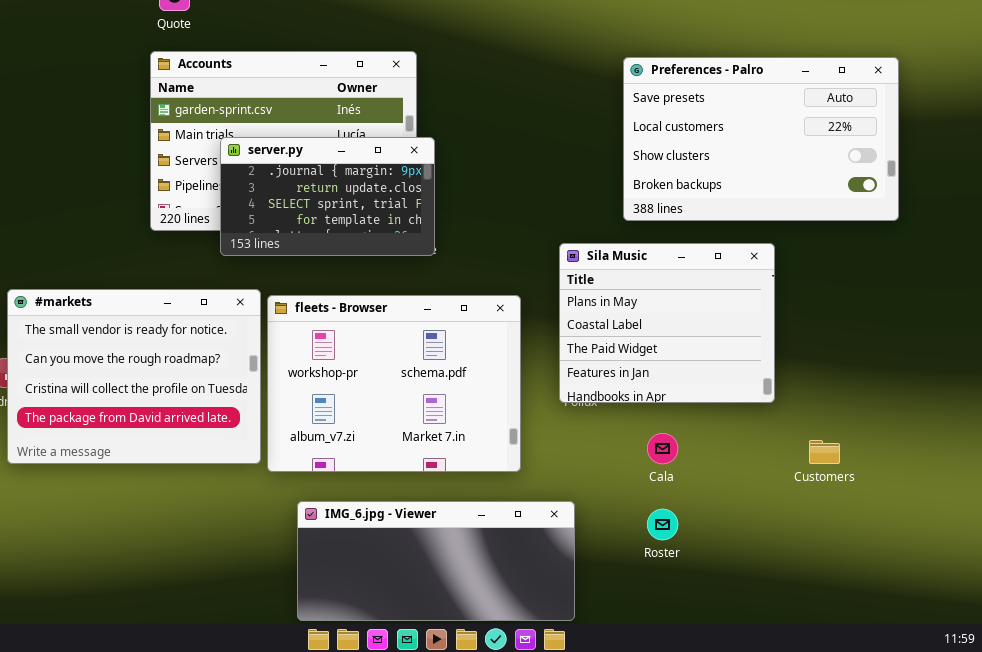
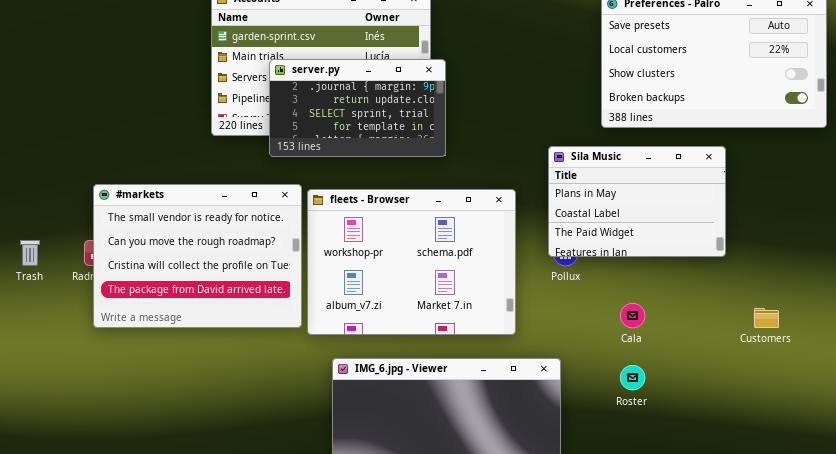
Sila Music: [559,243,775,403] -> [548,146,726,257], resized

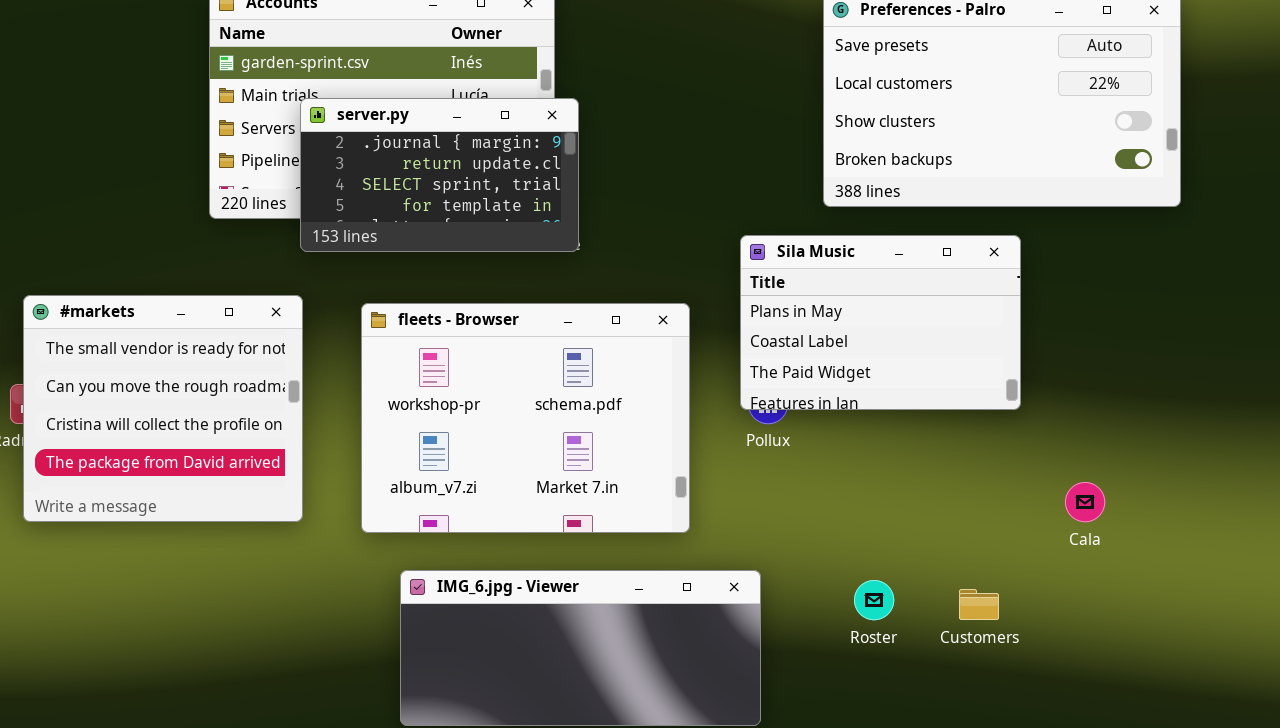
#markets: [93,184,302,328] -> [23,295,303,522], resized
Cala: [620,303,645,328] -> [1065,482,1105,522], moved
Customers: [754,308,779,328] -> [959,589,999,620], moved

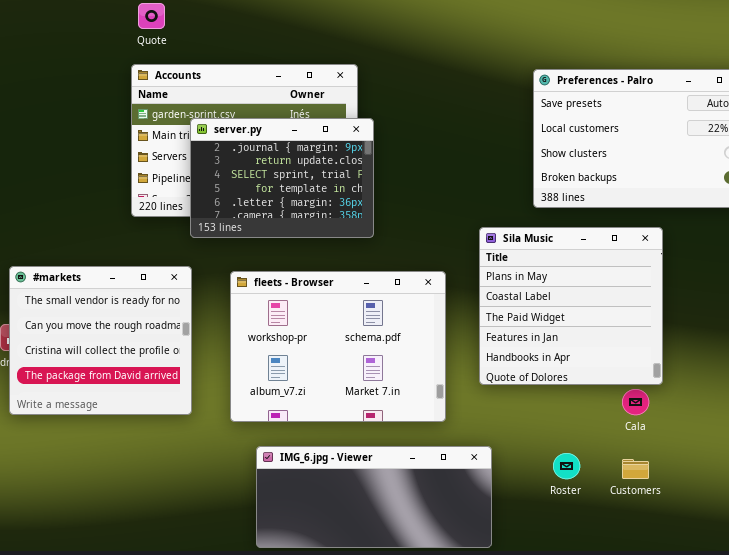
server.py: [300,98,579,252] -> [190,118,374,238], resized
Sila Music: [740,235,1021,410] -> [479,227,663,385], resized
Cala: [1065,482,1105,522] -> [622,389,649,415], moved

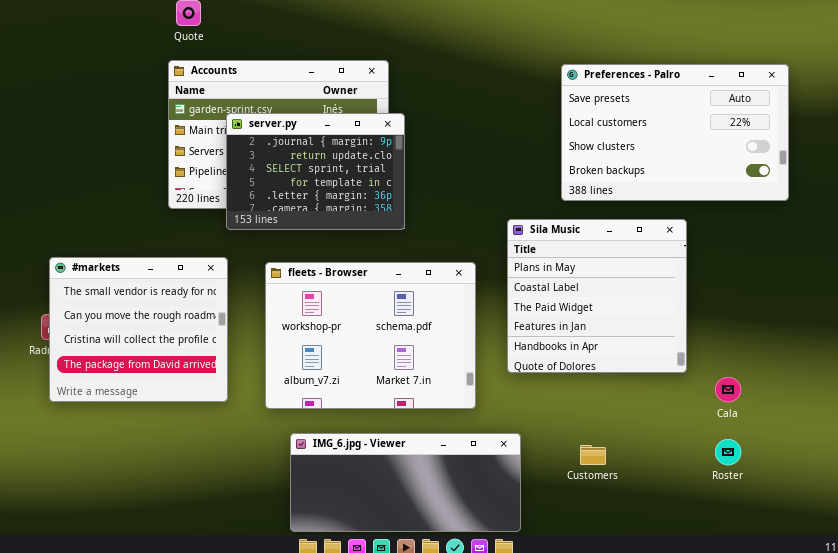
Cala: [622,389,649,415] -> [715,377,741,402], moved
Roster: [553,453,580,479] -> [715,439,741,465], moved
Customers: [622,459,649,479] -> [580,445,606,465], moved

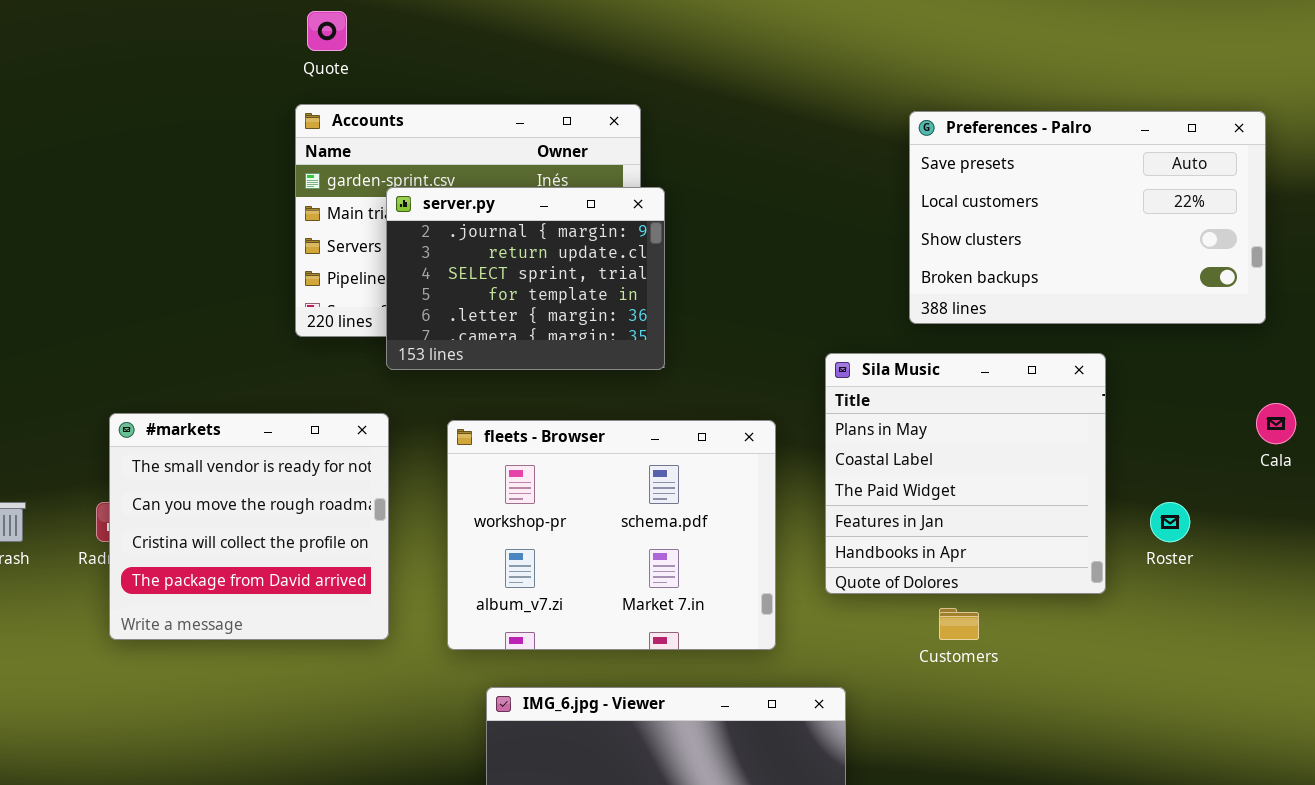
Cala: [715,377,741,402] -> [1256,403,1296,444], moved
Roster: [715,439,741,465] -> [1150,502,1190,542], moved
Customers: [580,445,606,465] -> [939,608,979,640], moved

